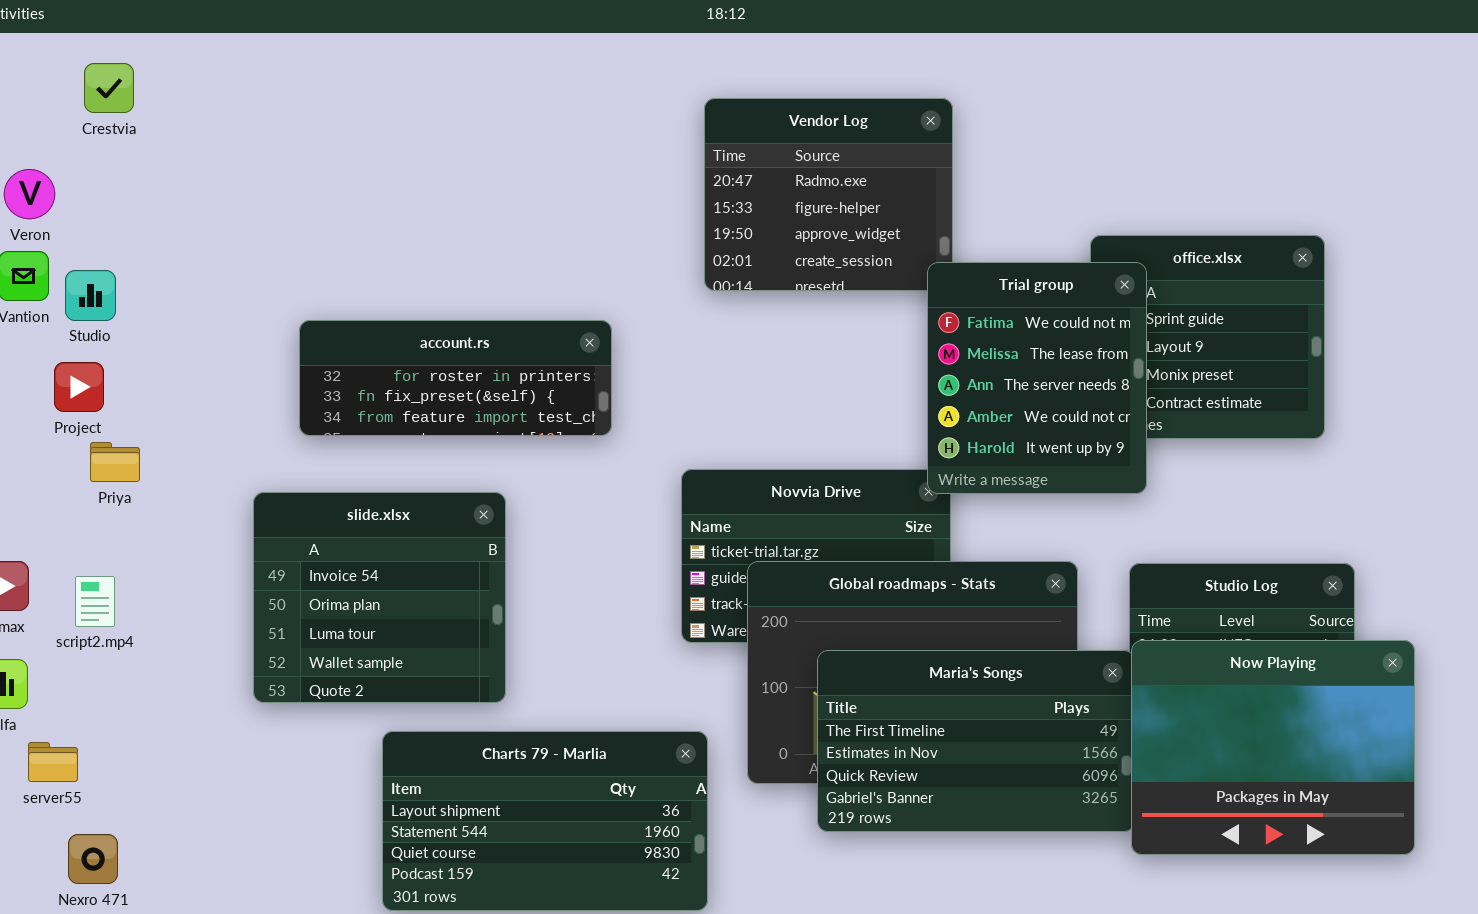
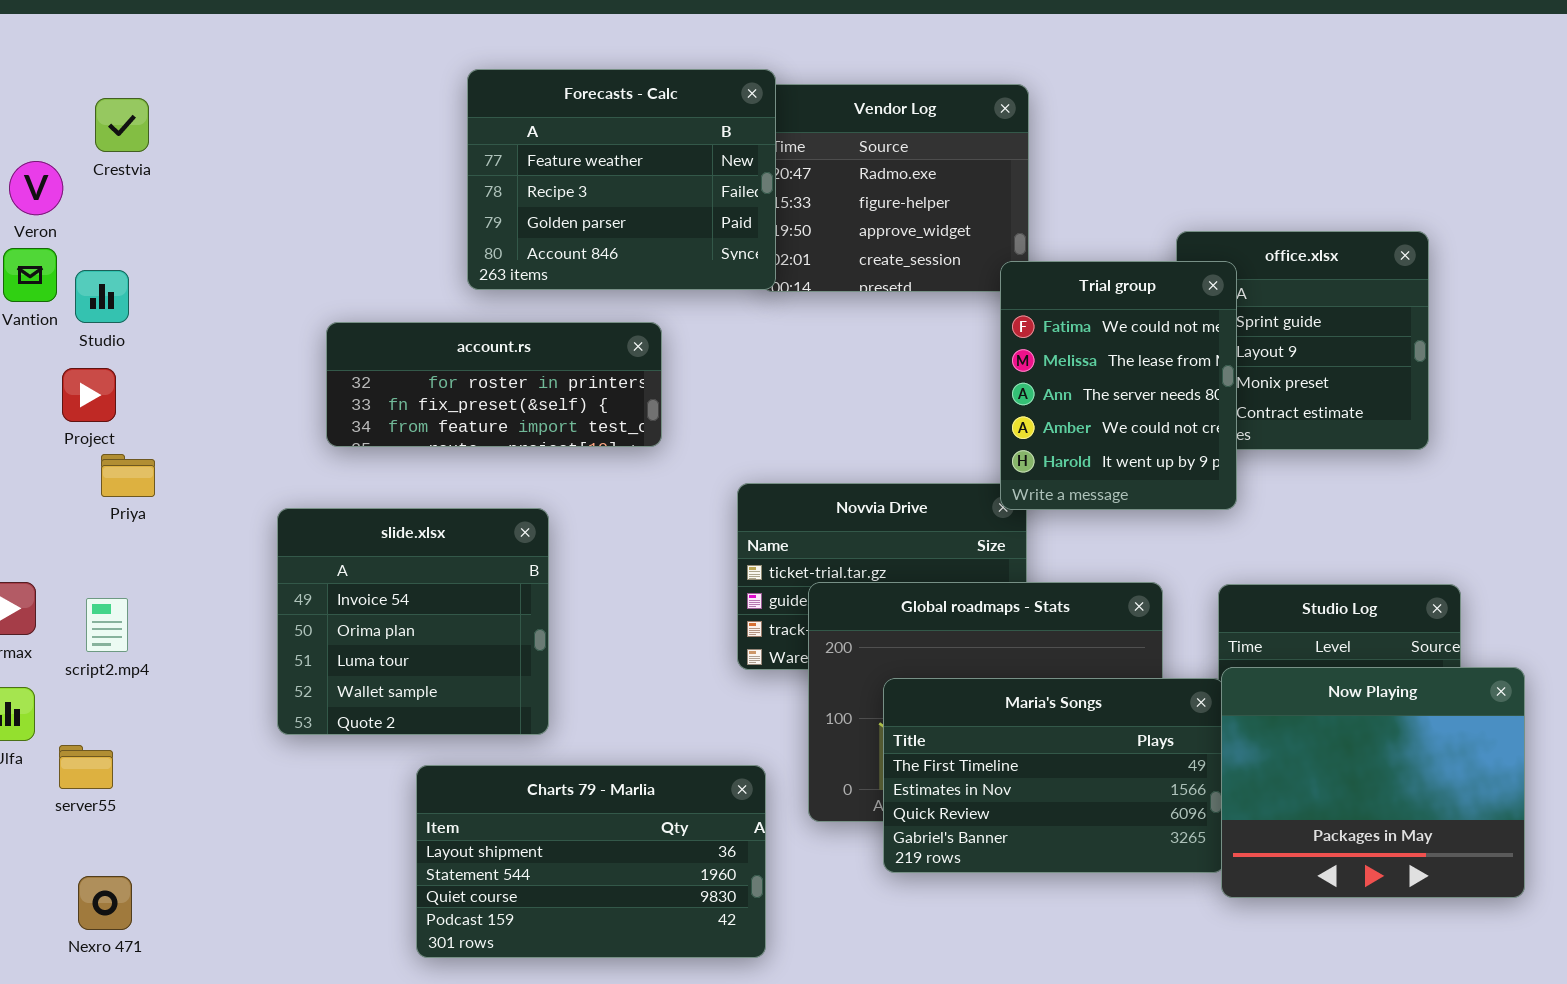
Crestvia: [84,63,134,113] -> [95,98,149,152], moved
Forecasts - Calc: none -> [467,69,776,290], opened
server55: [28,742,78,782] -> [59,745,113,789], moved

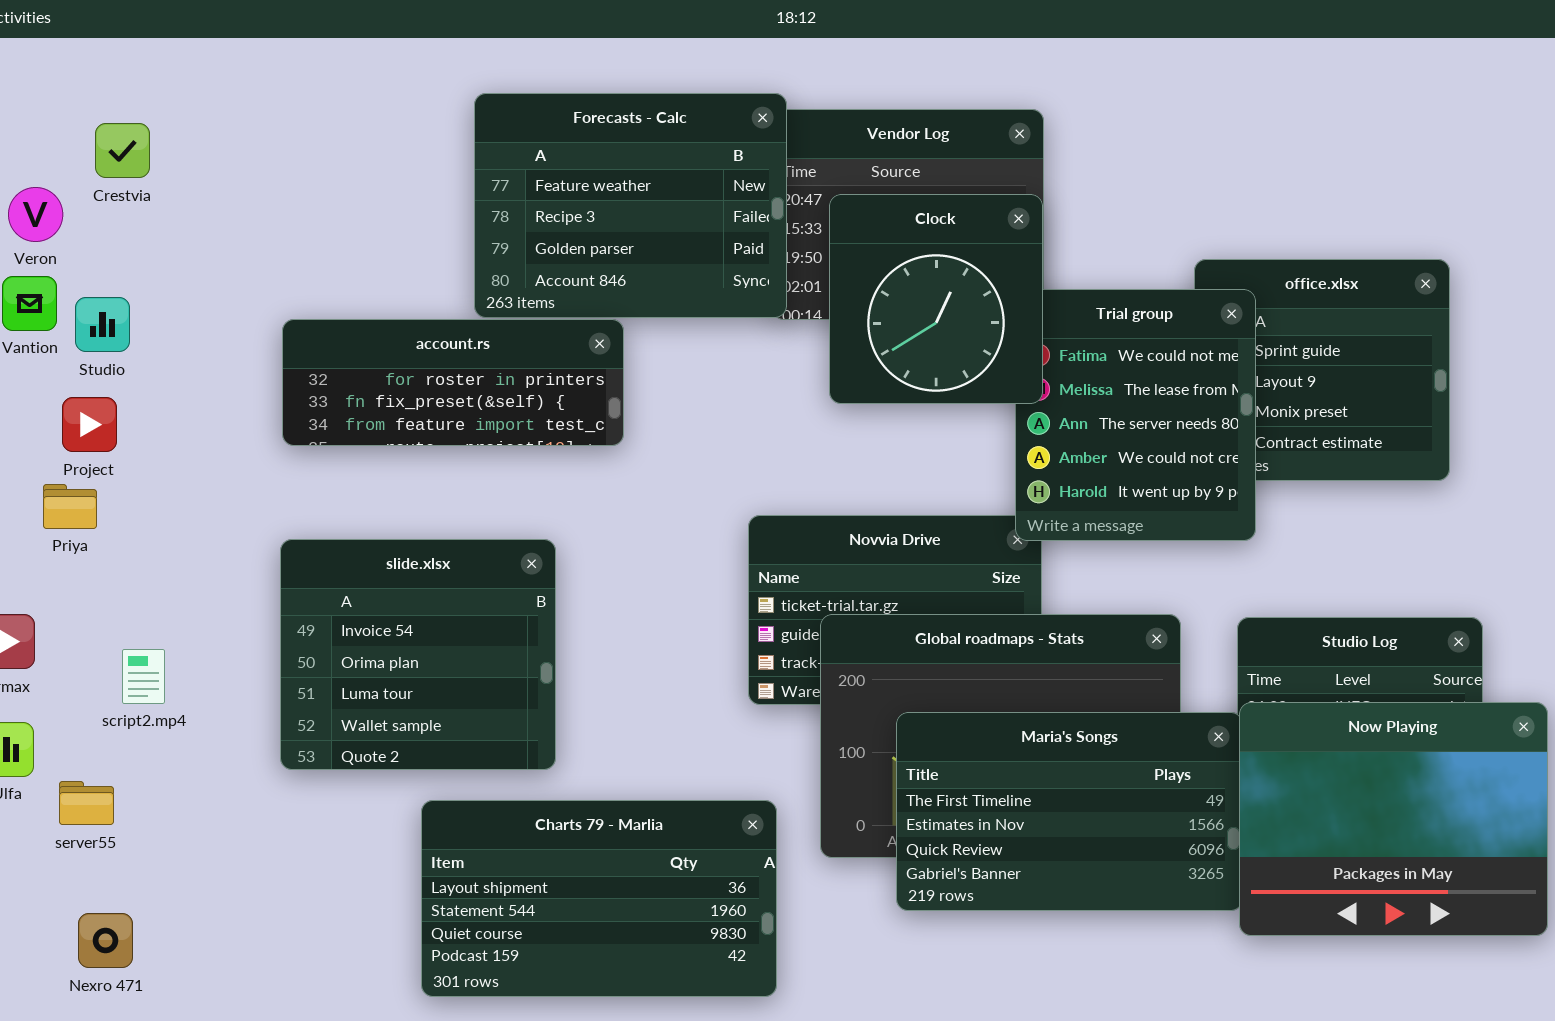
Clock: none -> [829,194,1043,404], opened
account.rs: [326,322,662,447] -> [282,319,624,446], moved
Priya: [101,454,155,497] -> [43,484,97,529], moved
script2.mp4: [86,598,128,652] -> [122,649,165,704], moved

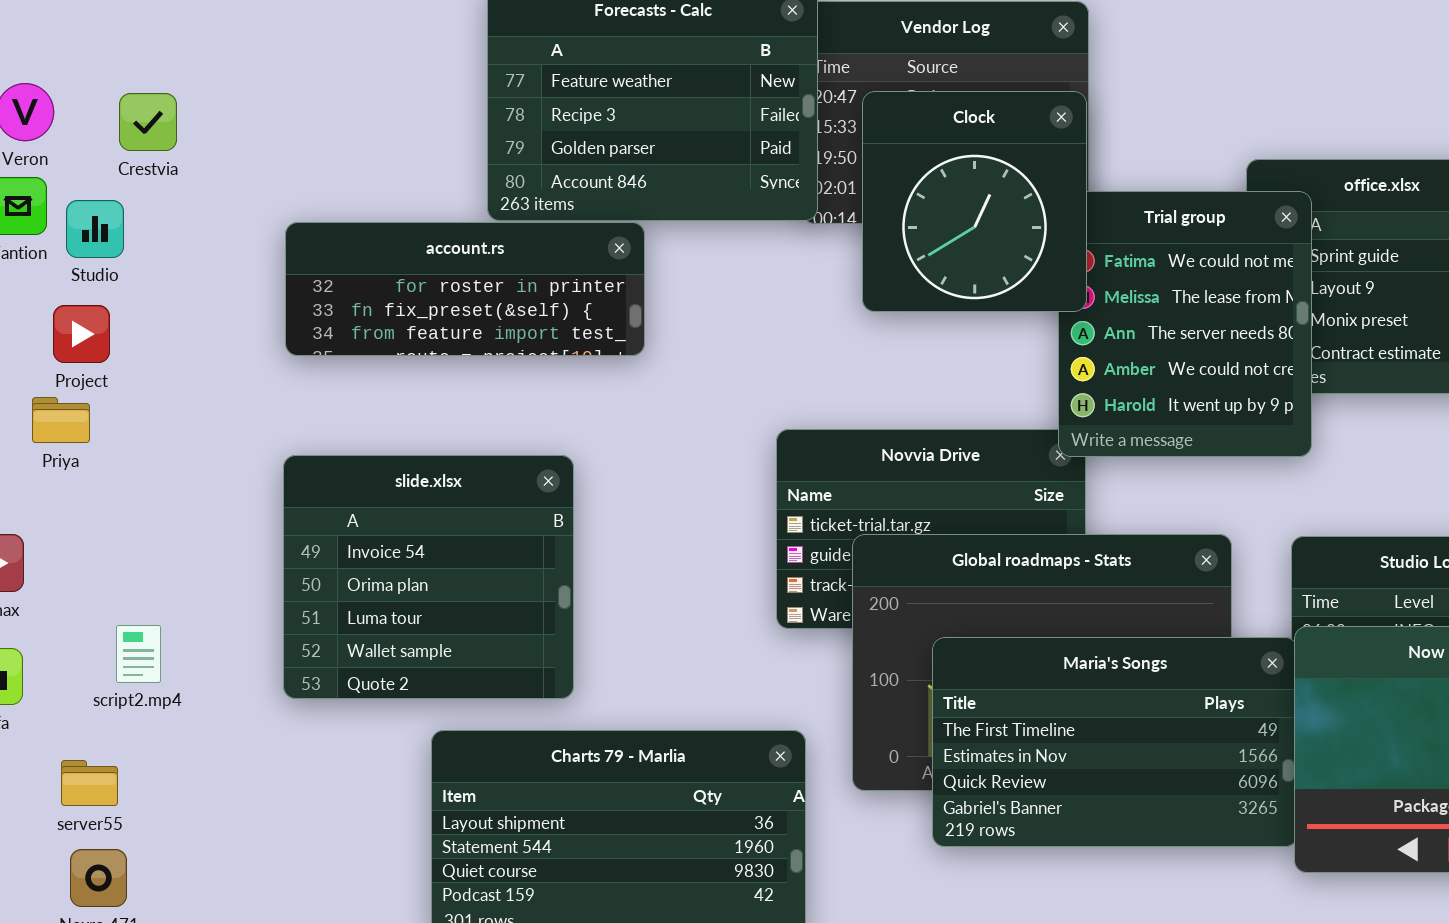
Crestvia: [95,123,150,178] -> [119,93,177,151], moved
script2.mp4: [122,649,165,704] -> [116,625,161,683], moved
server55: [59,781,114,825] -> [61,760,118,806], moved

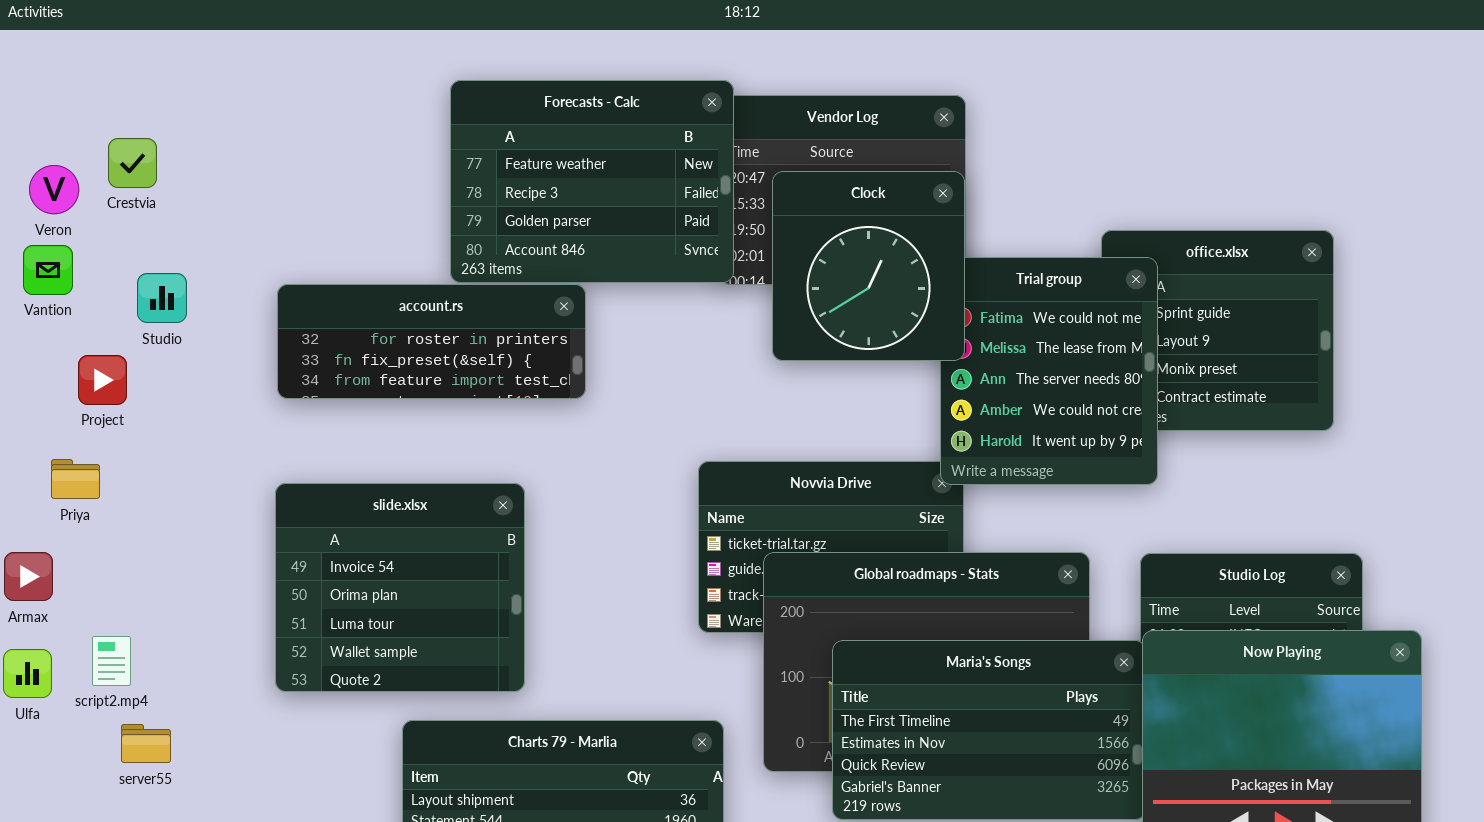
Crestvia: [119,93,177,151] -> [108,138,157,188], moved
Studio: [66,200,124,258] -> [137,273,187,323], moved
Priya: [32,397,90,443] -> [51,459,100,499], moved
script2.mp4: [116,625,161,683] -> [92,636,131,686], moved
server55: [61,760,118,806] -> [121,724,171,763], moved

